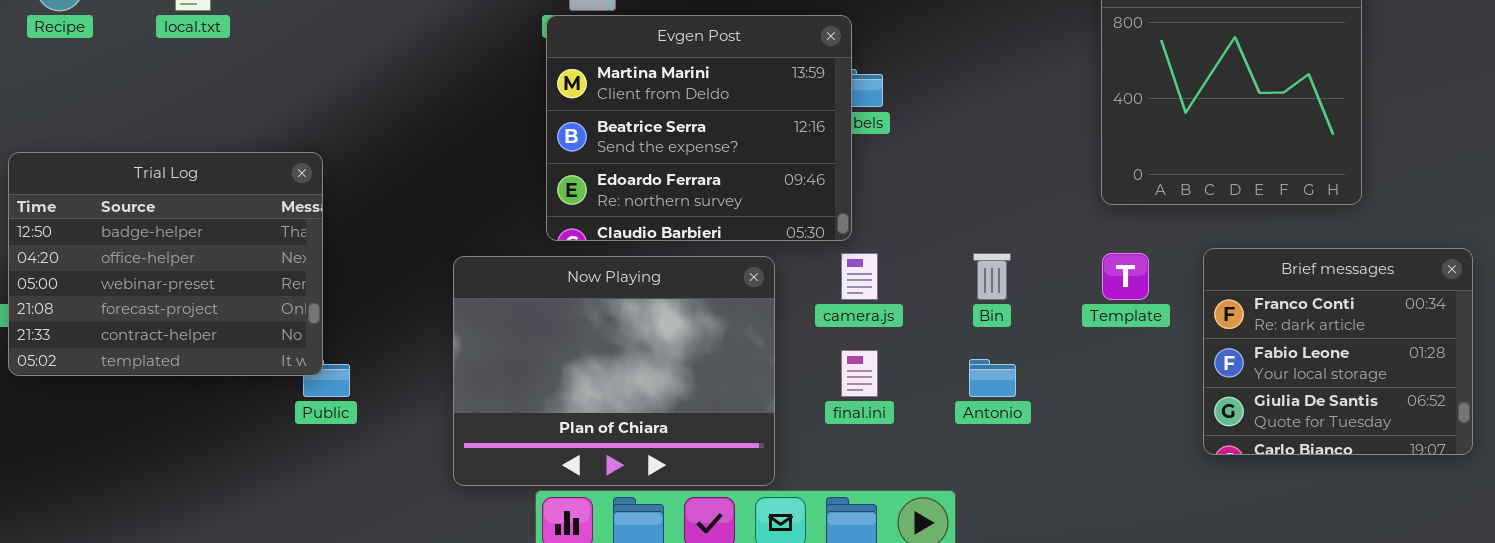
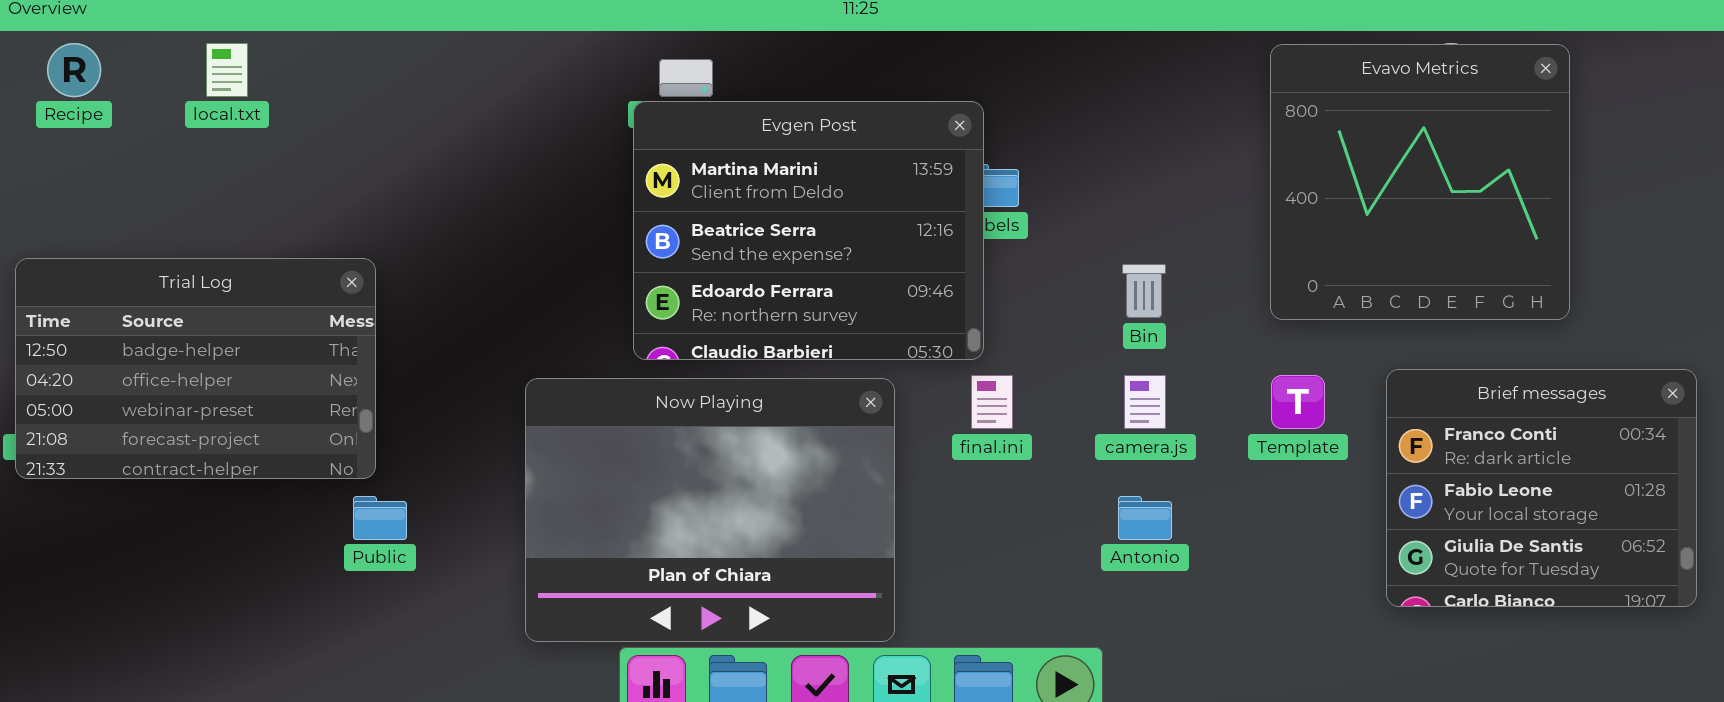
Trial Log: [8,152,323,376] -> [15,258,376,479], resized
camera.js: [841,253,878,300] -> [1124,375,1166,429], moved
Bin: [973,253,1011,300] -> [1122,264,1166,318], moved
final.ini: [841,350,878,397] -> [971,375,1013,429], moved

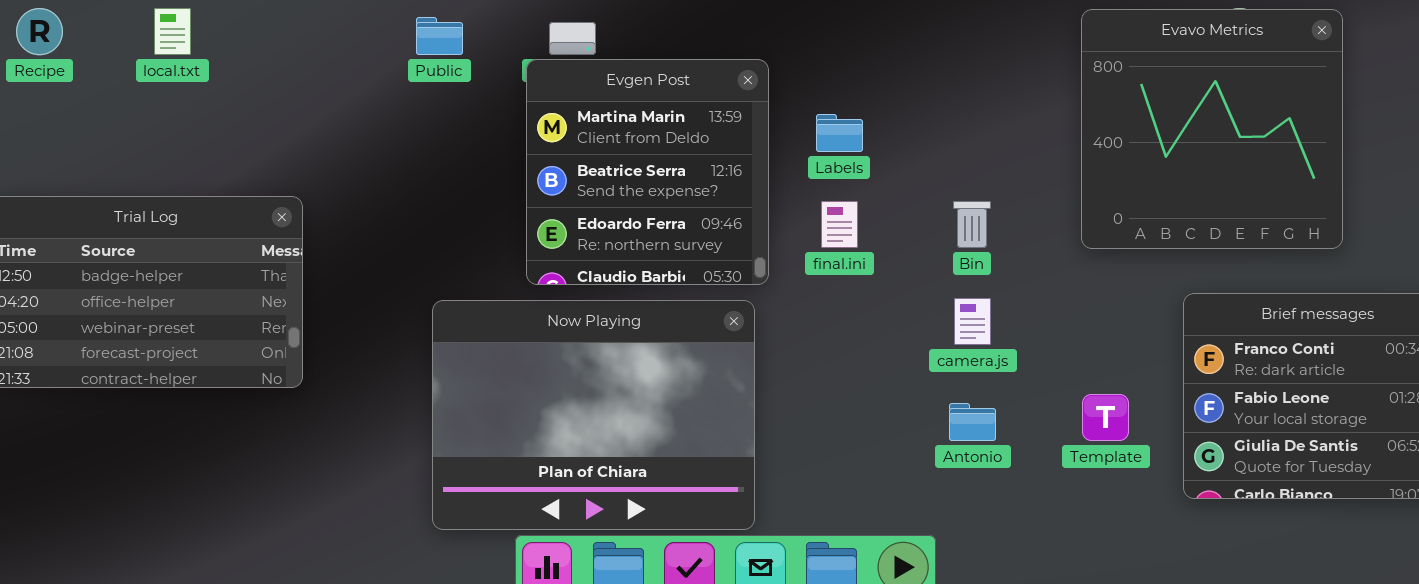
Evgen Post: [633,101,984,360] -> [526,59,769,285], resized
final.ini: [971,375,1013,429] -> [821,201,858,248], moved
Template: [1271,375,1325,429] -> [1082,394,1129,441], moved
Public: [353,496,407,540] -> [416,17,463,55], moved

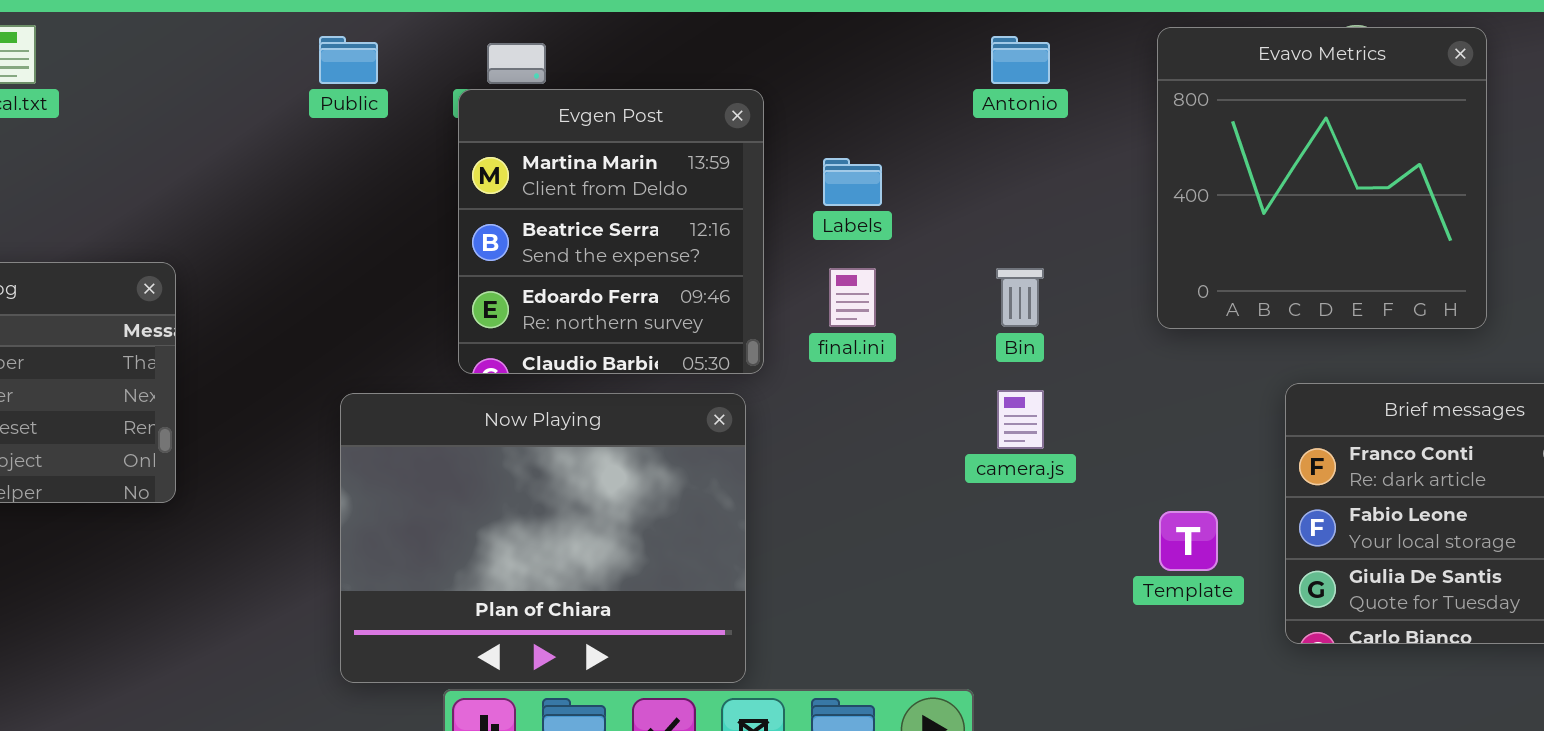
Antonio: [949,403,996,441] -> [991,36,1050,84], moved

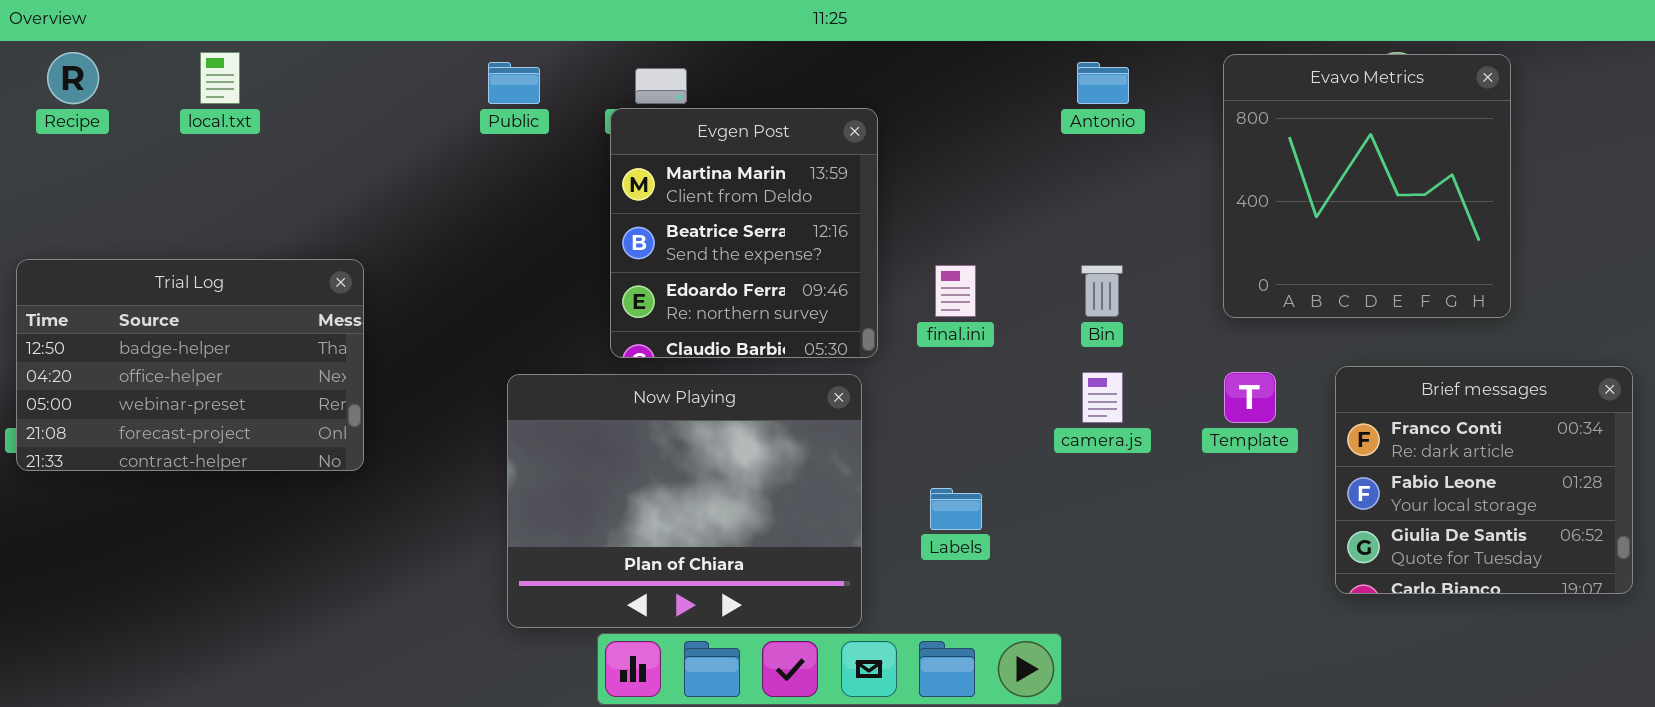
Labels: [823,158,882,206] -> [930,488,982,530], moved
Template: [1159,511,1218,571] -> [1224,372,1276,423], moved

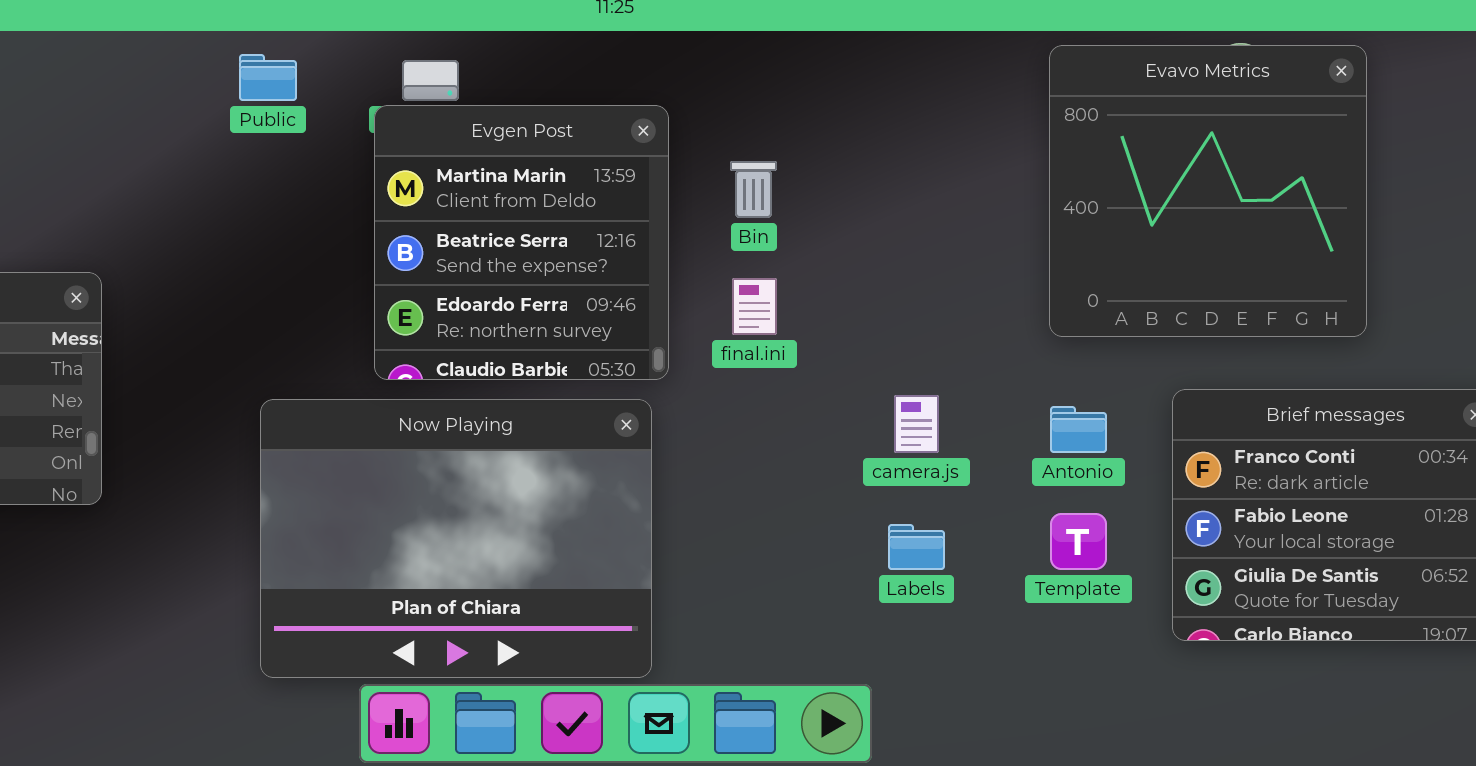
Antonio: [1077,62,1129,104] -> [1050,406,1107,453], moved
Bin: [1081,265,1123,317] -> [730,161,777,218], moved
Template: [1224,372,1276,423] -> [1050,513,1107,570], moved
Labels: [930,488,982,530] -> [888,524,945,570], moved

